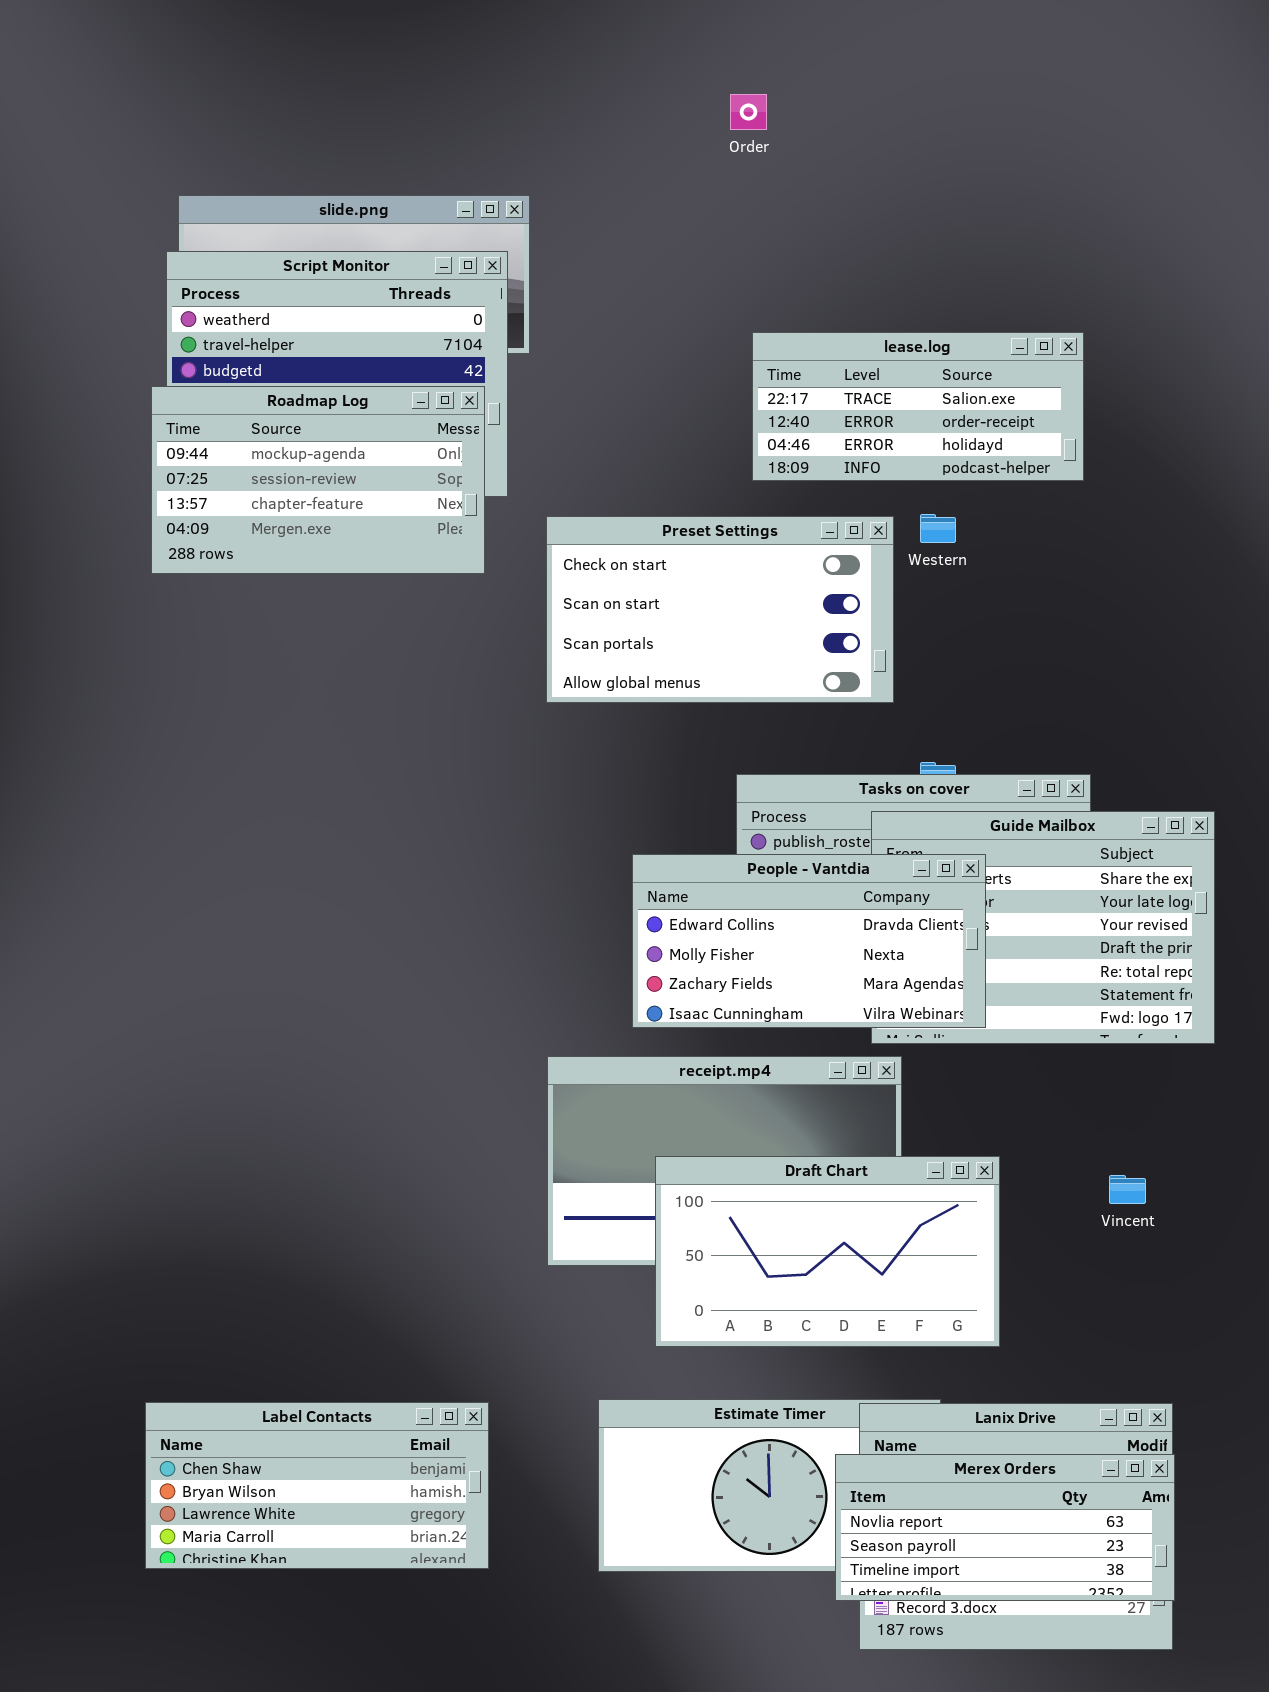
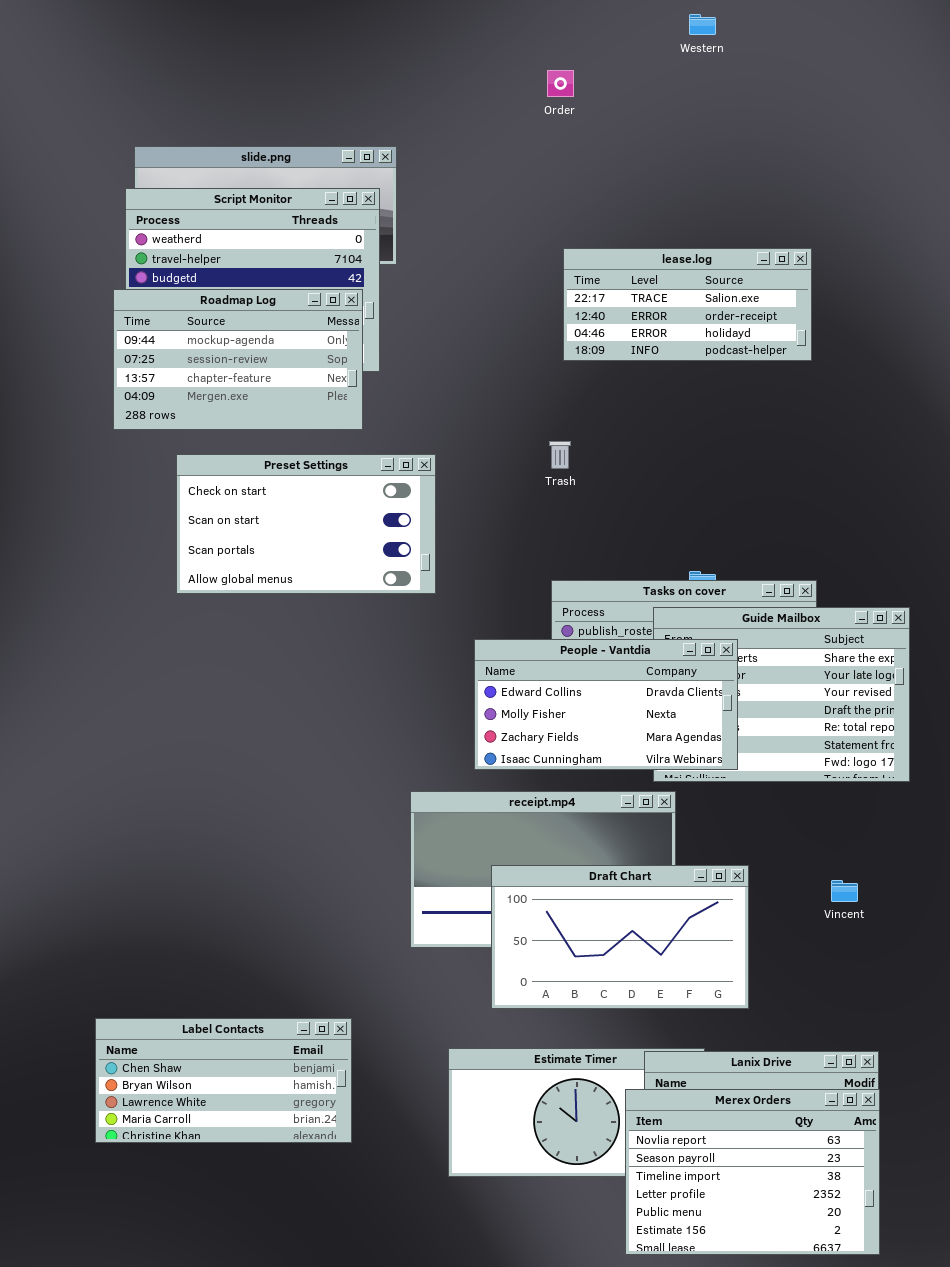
Western: [920,514,956,543] -> [689,14,716,35], moved
Preset Settings: [546,516,894,703] -> [176,454,436,594], moved
Label Contacts: [145,1402,489,1569] -> [95,1018,352,1143], moved
Merex Orders: [835,1454,1175,1601] -> [625,1089,880,1255], resized

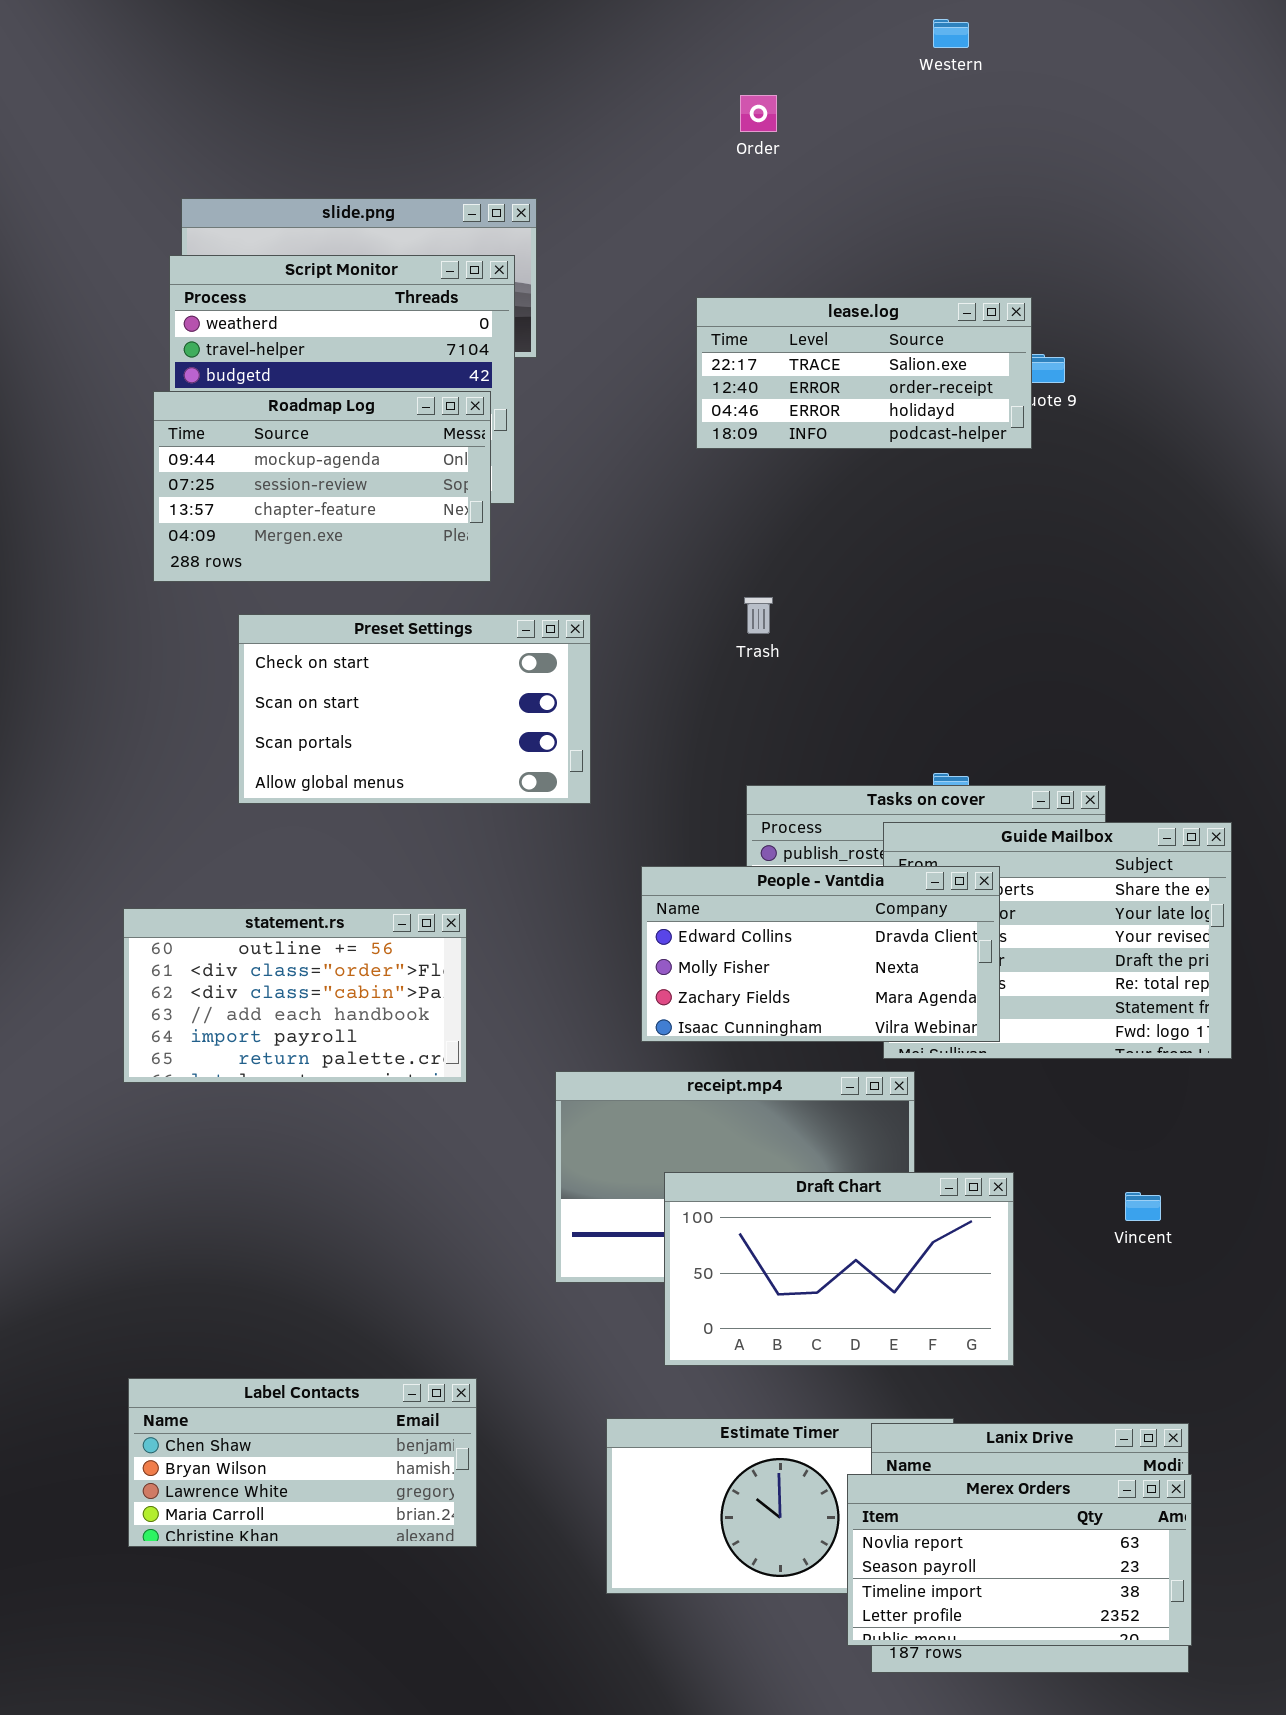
lease.log: [563,248,812,361] -> [696,297,1032,449], moved
statement.rs: none -> [123,908,467,1083], opened
Merex Orders: [625,1089,880,1255] -> [847,1474,1192,1646], resized

